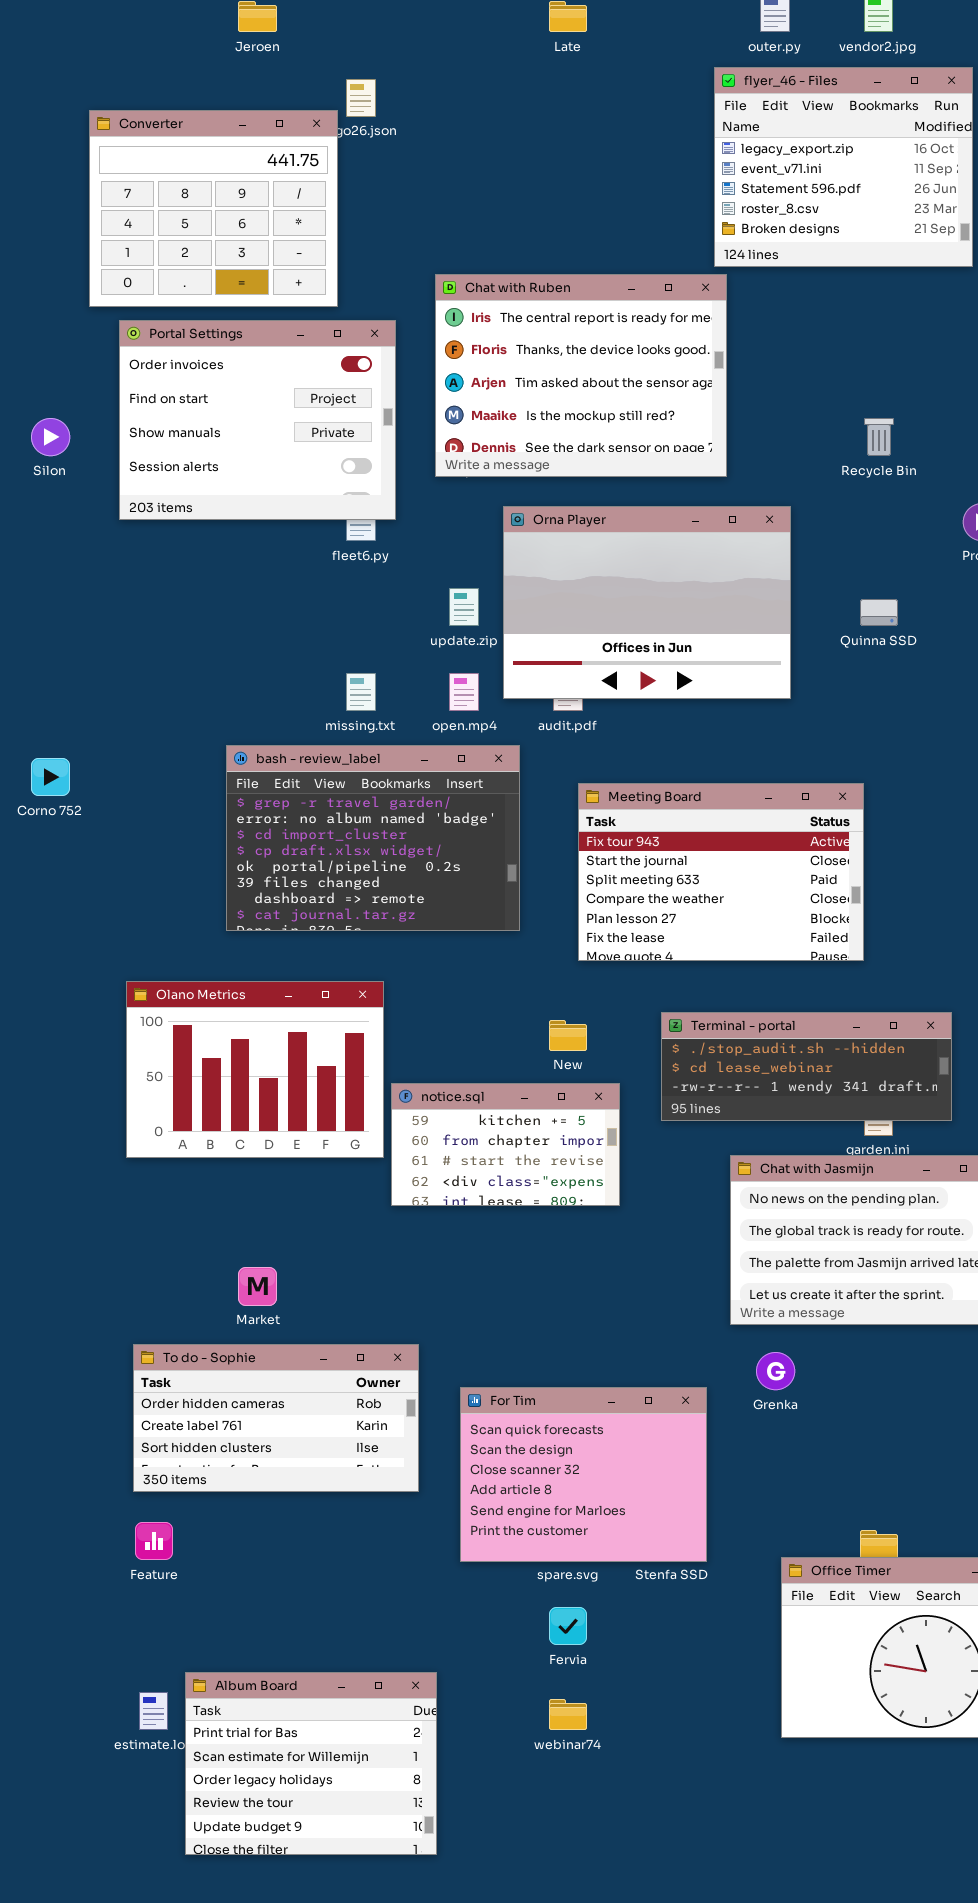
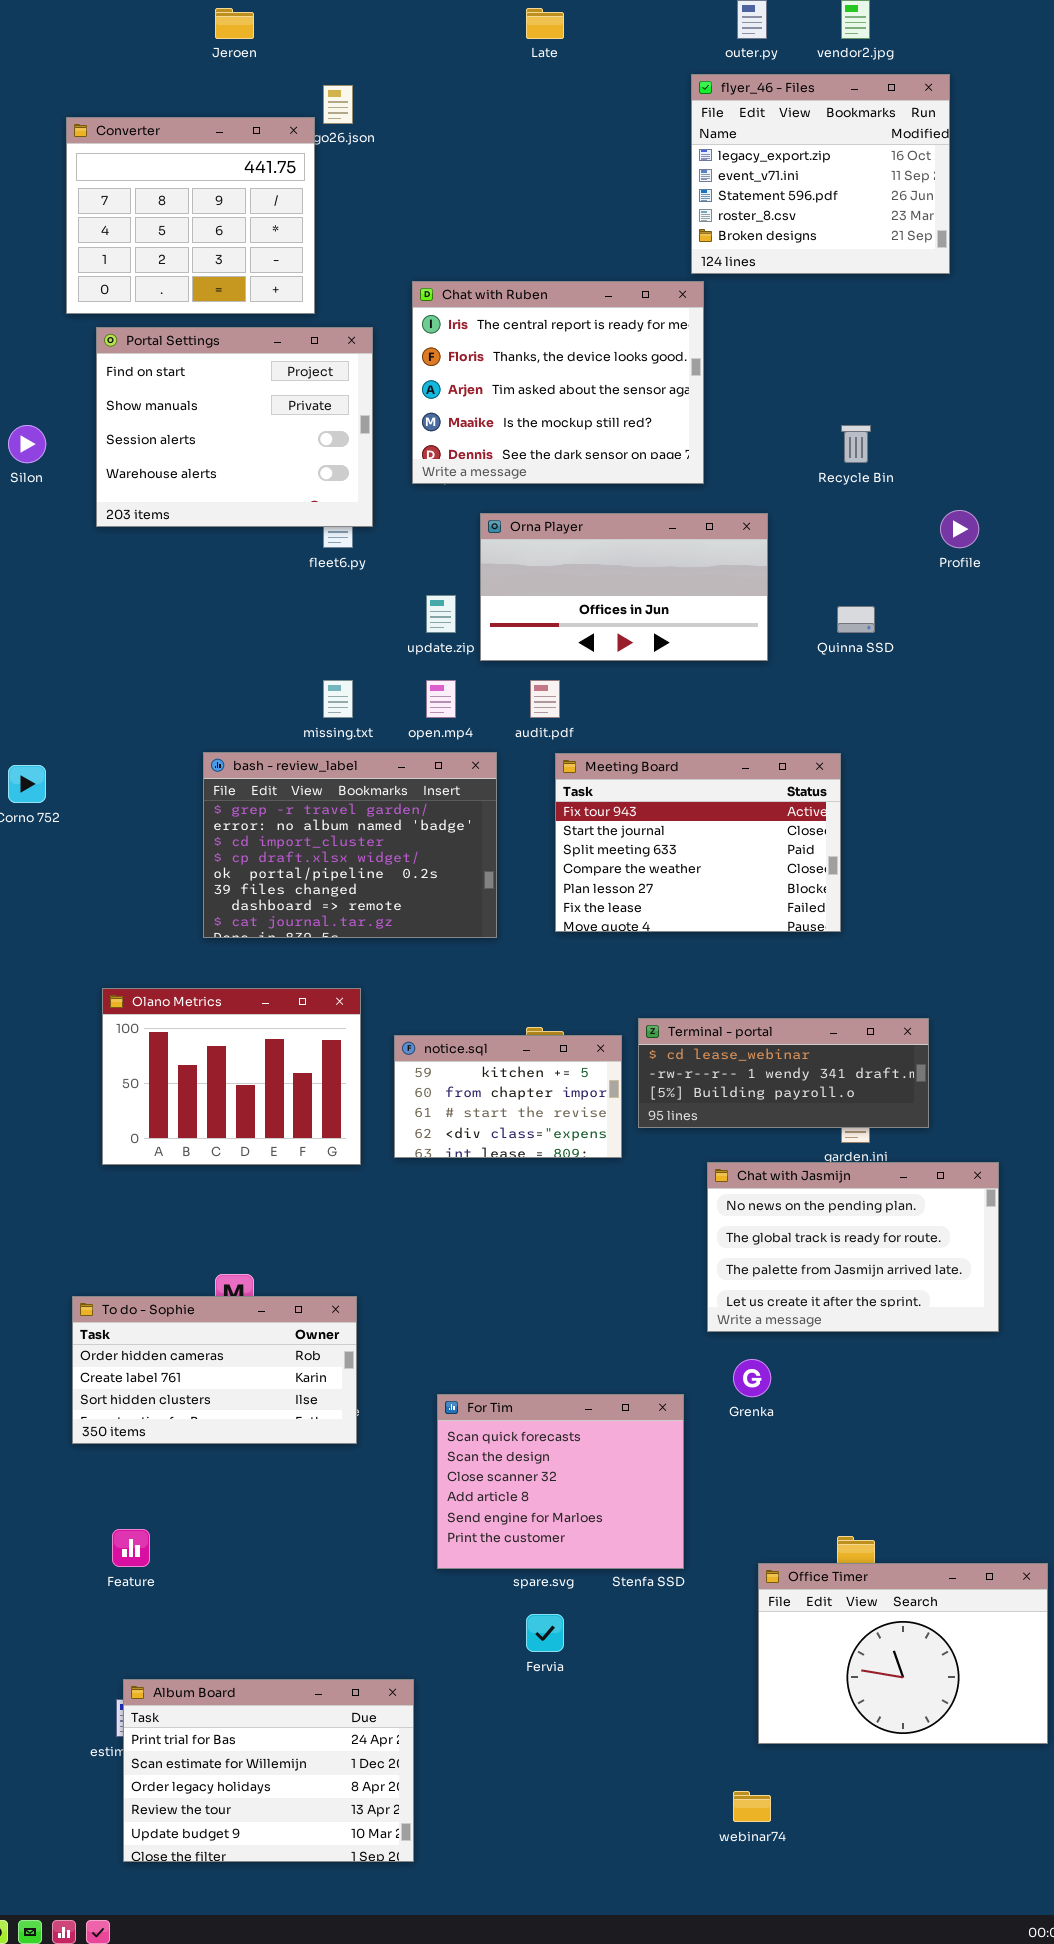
Portal Settings: [119,320,396,520] -> [96,327,373,527], scrolled down 1 row
Orna Player: [503,506,791,699] -> [480,513,768,661], resized
Meeting Board: [578,783,864,961] -> [555,753,841,932], moved
Terminal - portal: [661,1012,952,1121] -> [638,1018,929,1128], scrolled down 1 row
notice.sql: [391,1083,620,1206] -> [394,1035,622,1158], moved
To do - Sophie: [133,1344,419,1492] -> [72,1296,357,1444], moved
Album Board: [185,1672,437,1855] -> [123,1679,414,1862], resized
webinar74: [549,1699,587,1730] -> [733,1791,771,1822], moved

